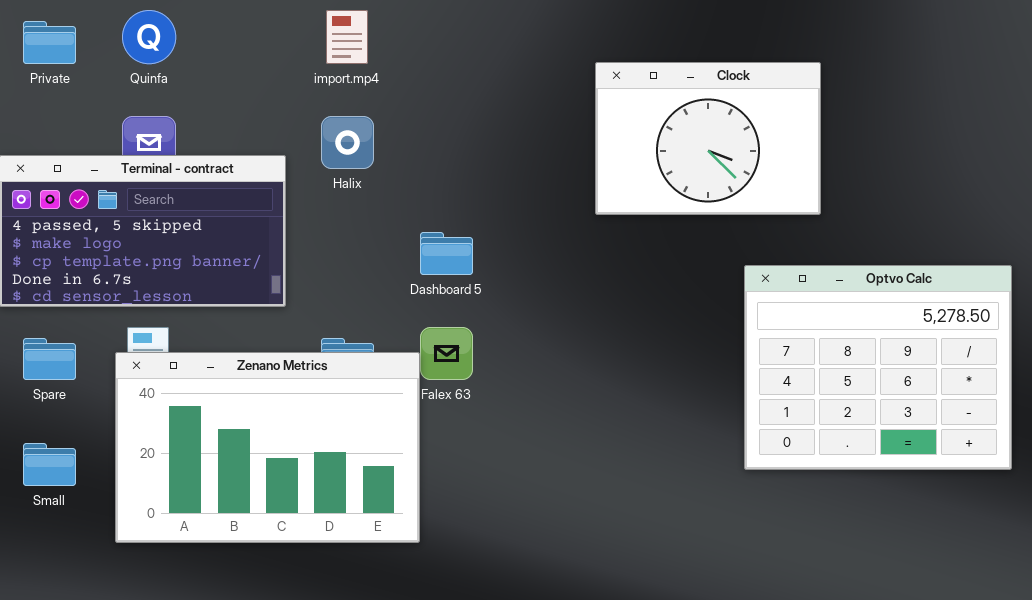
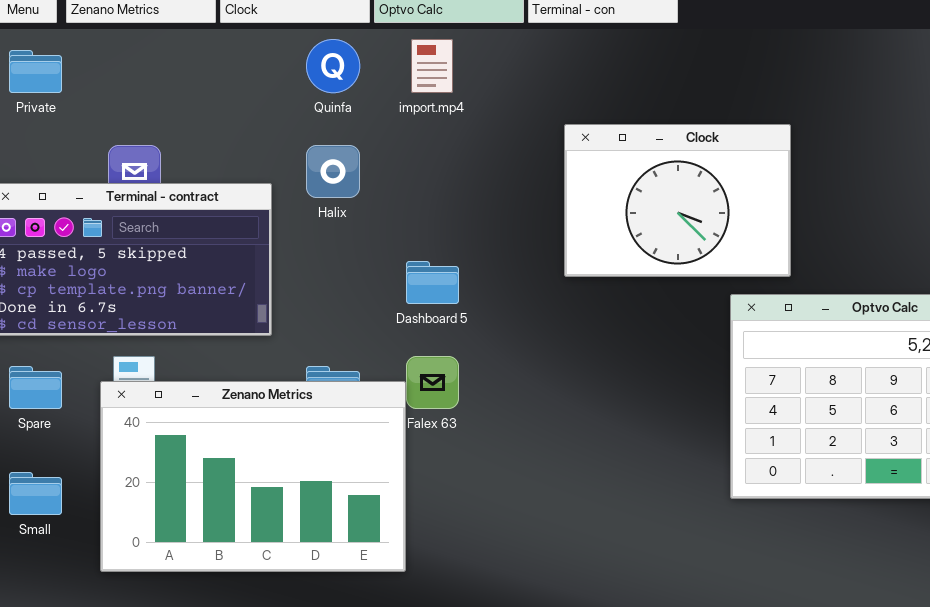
Quinfa: [122,10,176,64] -> [306,39,360,93], moved
import.mp4: [326,10,368,64] -> [411,39,453,93], moved
Clock: [595,62,821,215] -> [564,124,791,277], moved

